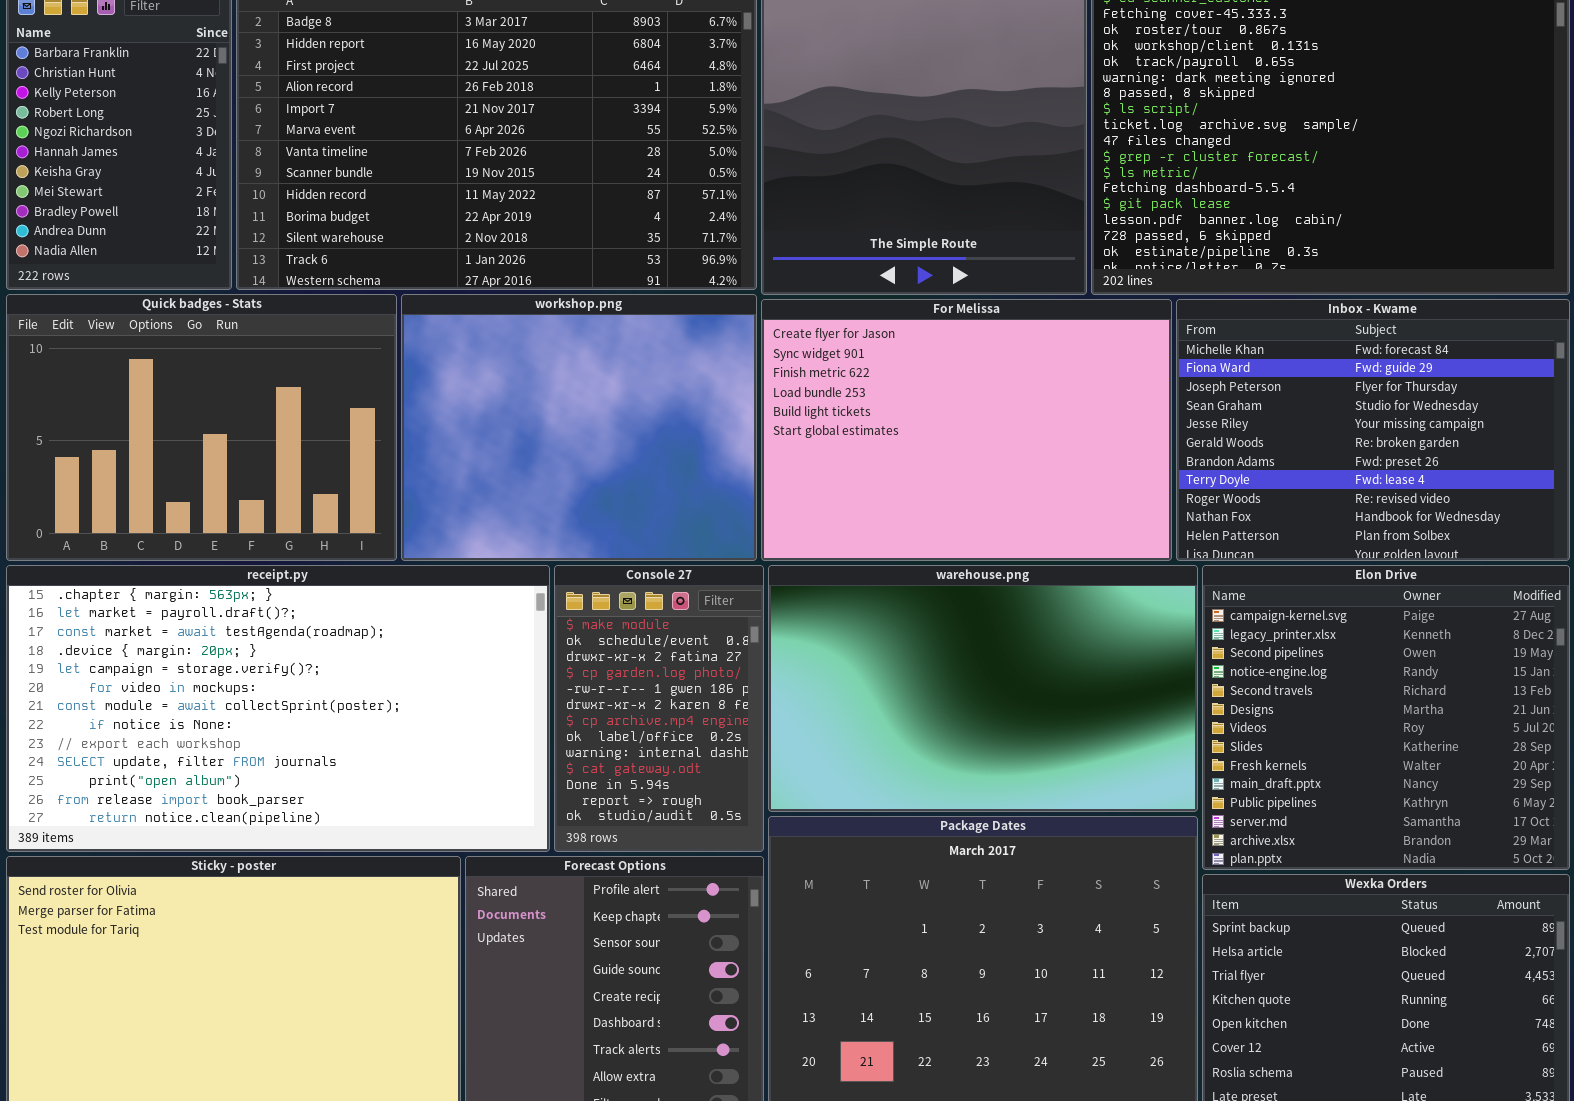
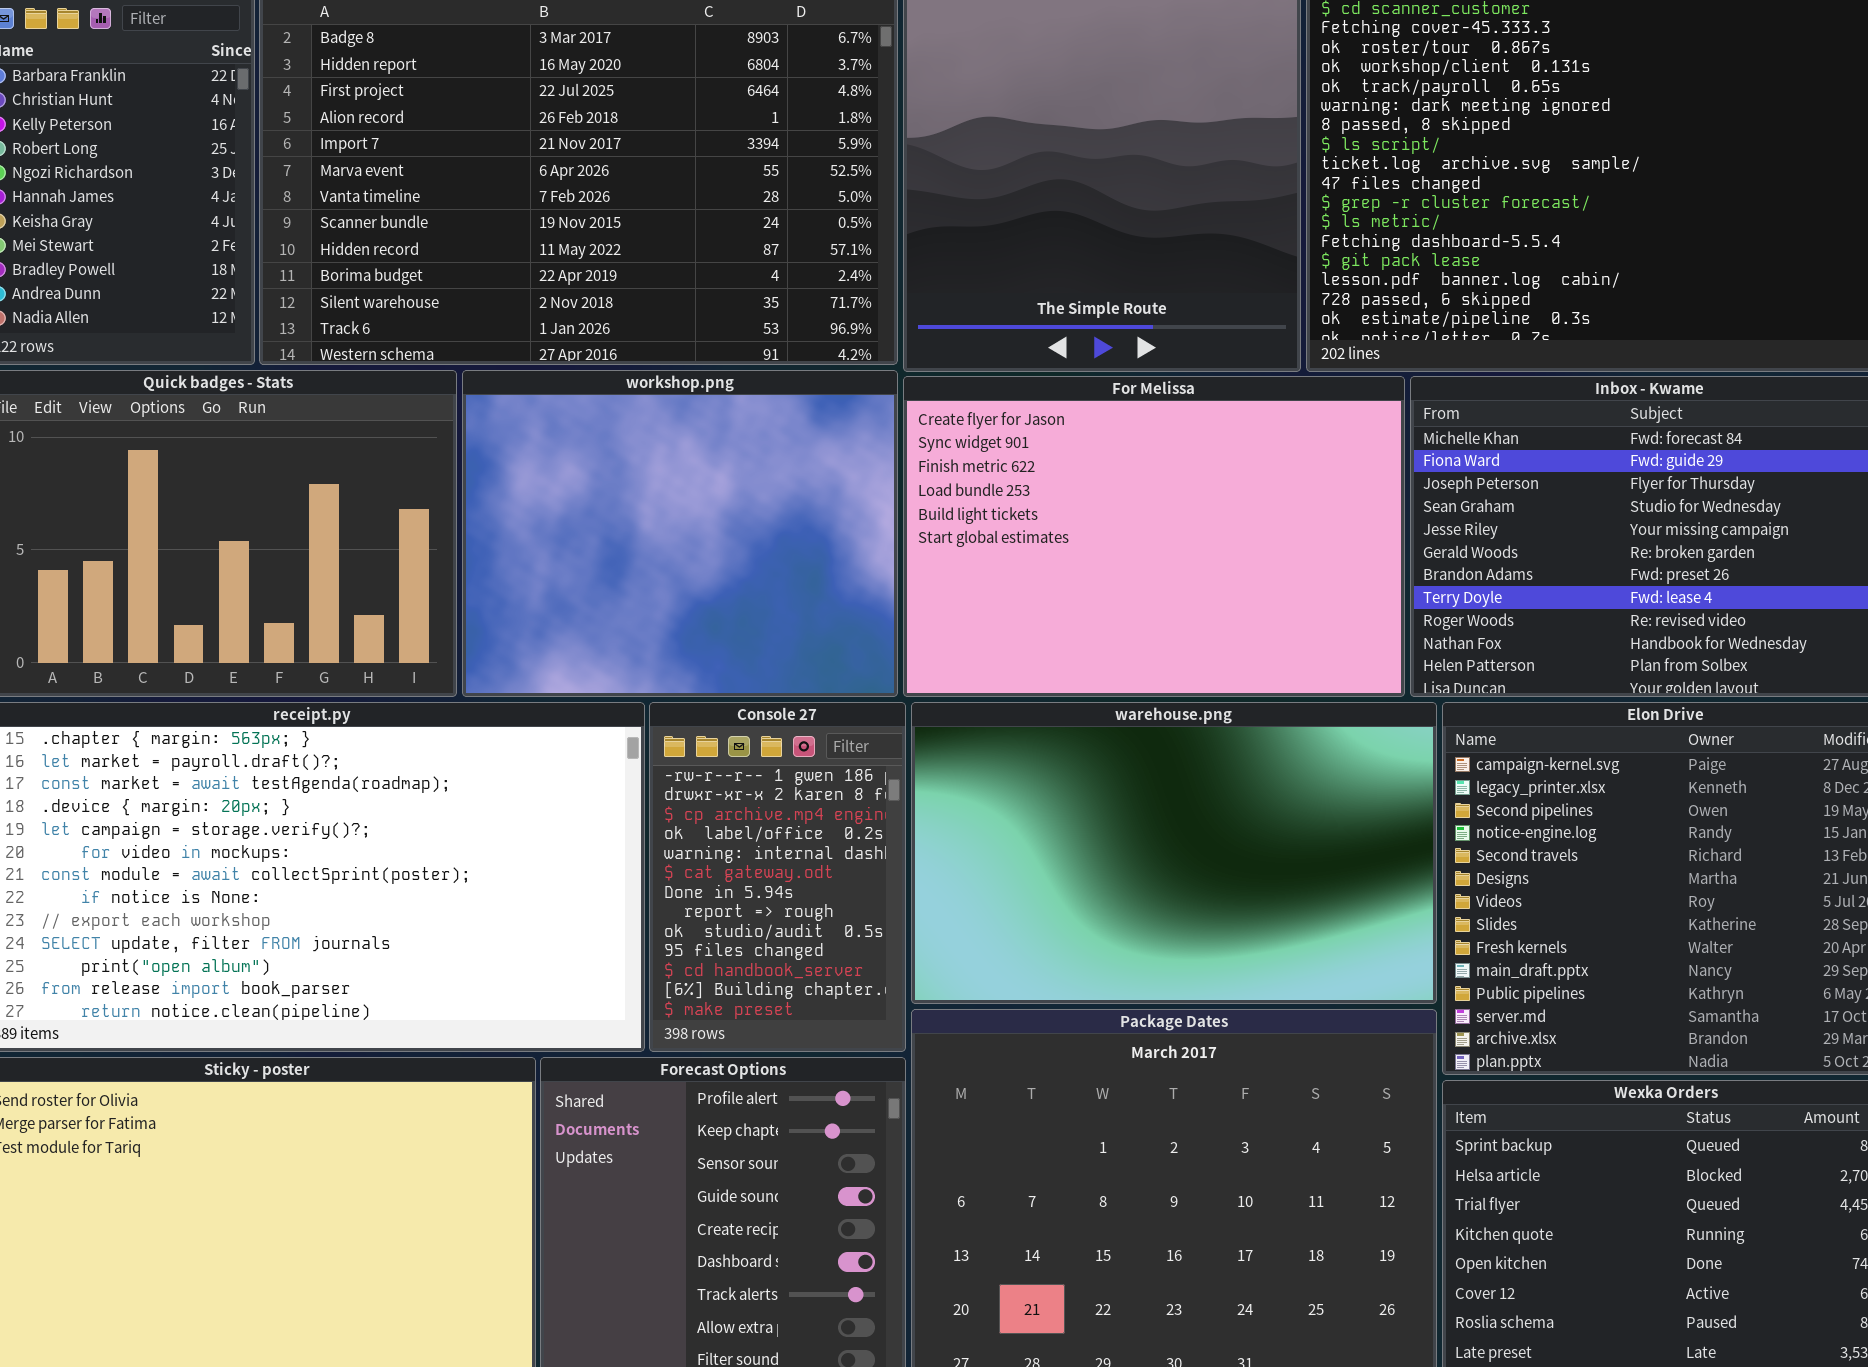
Console 27: [554,565,764,852] -> [649,702,906,1052], scrolled down 4 rows

